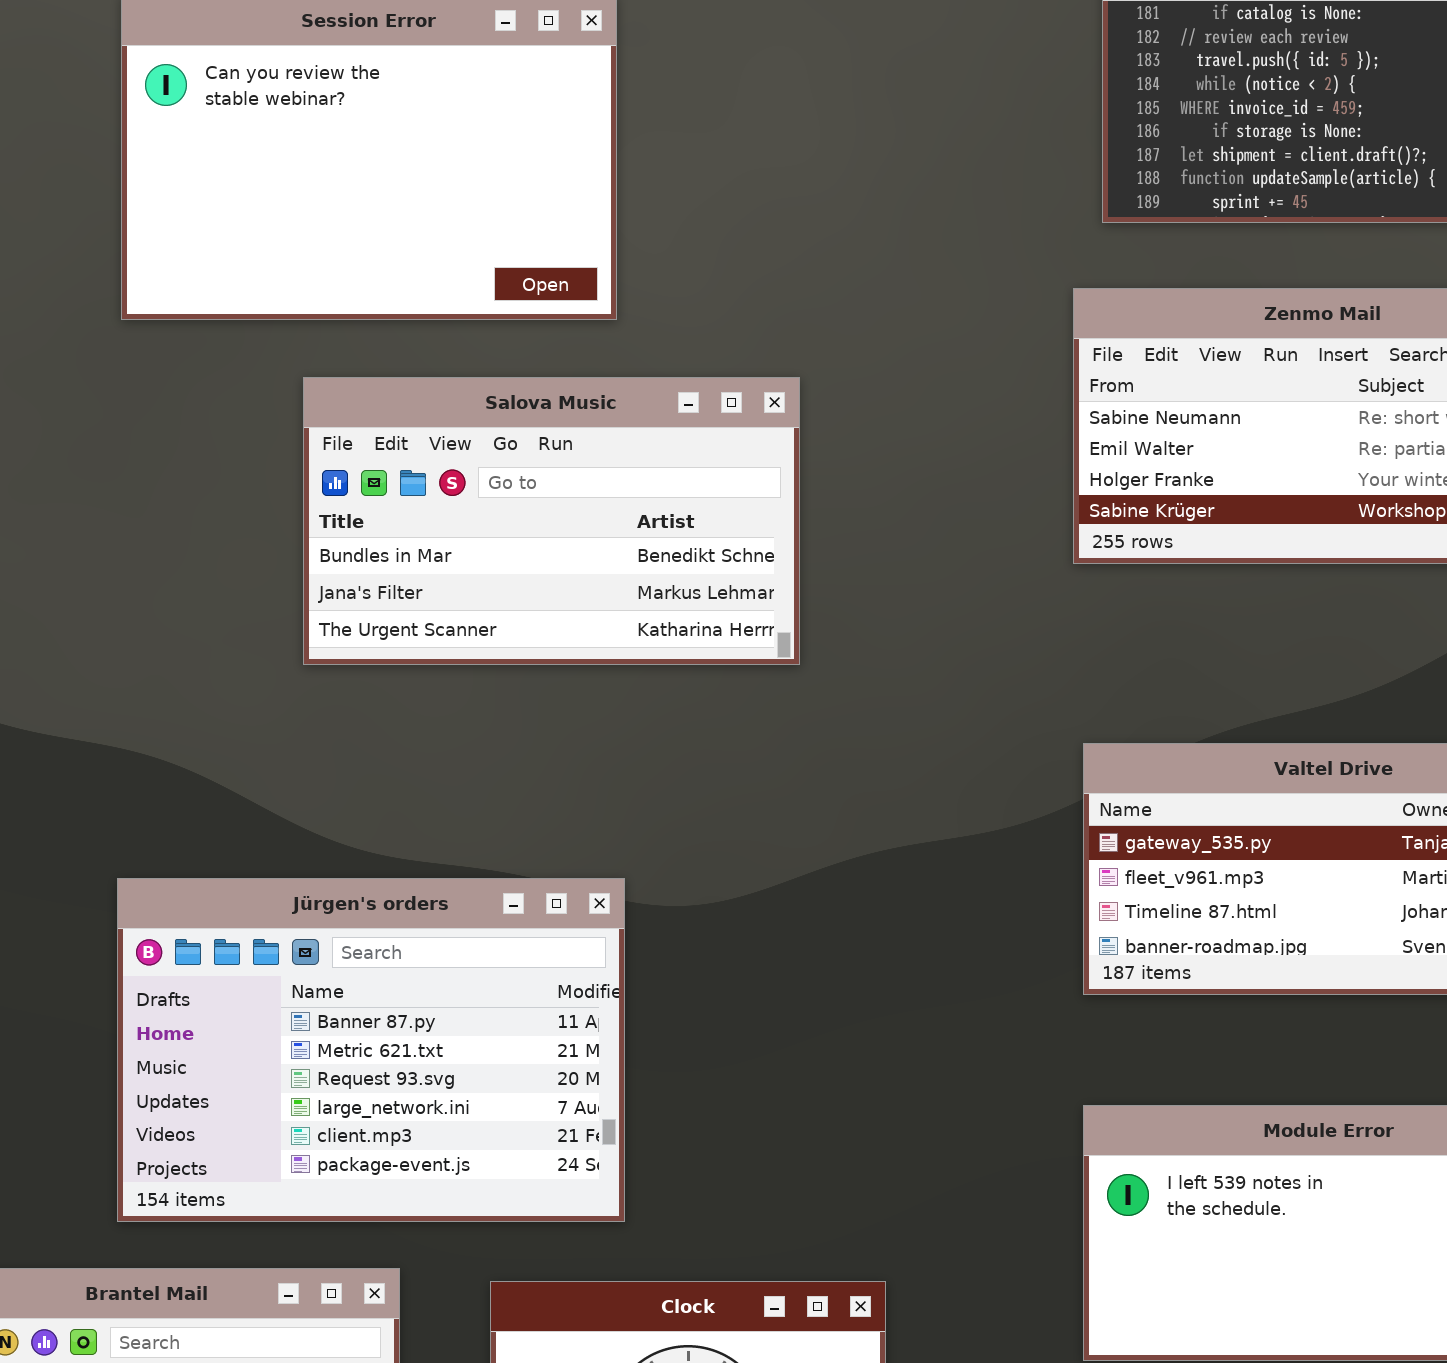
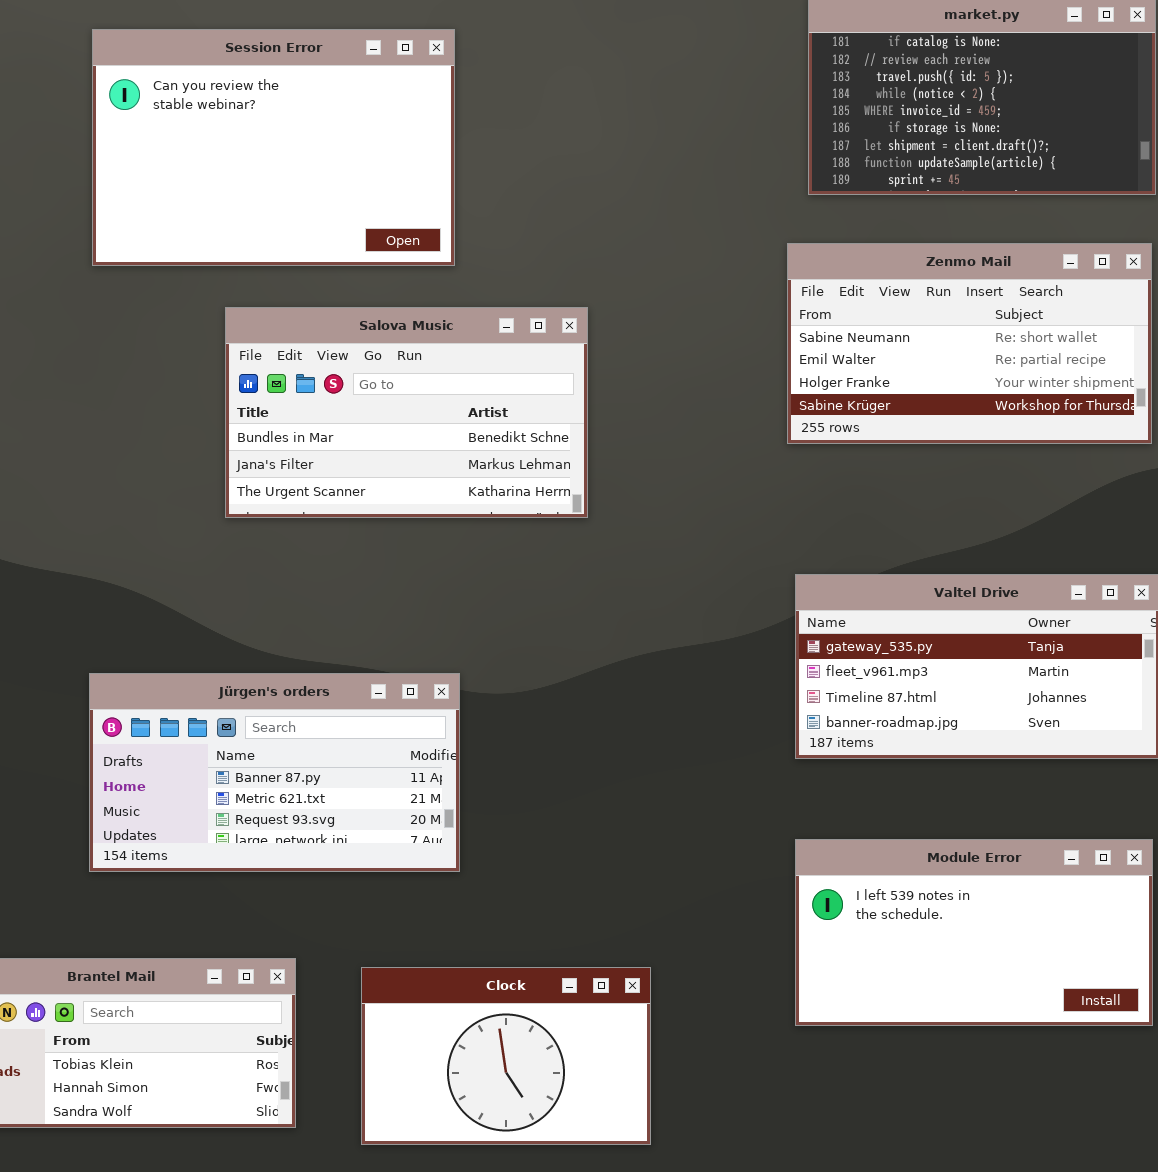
Jürgen's orders: [117,878,625,1222] -> [89,673,460,872], resized

